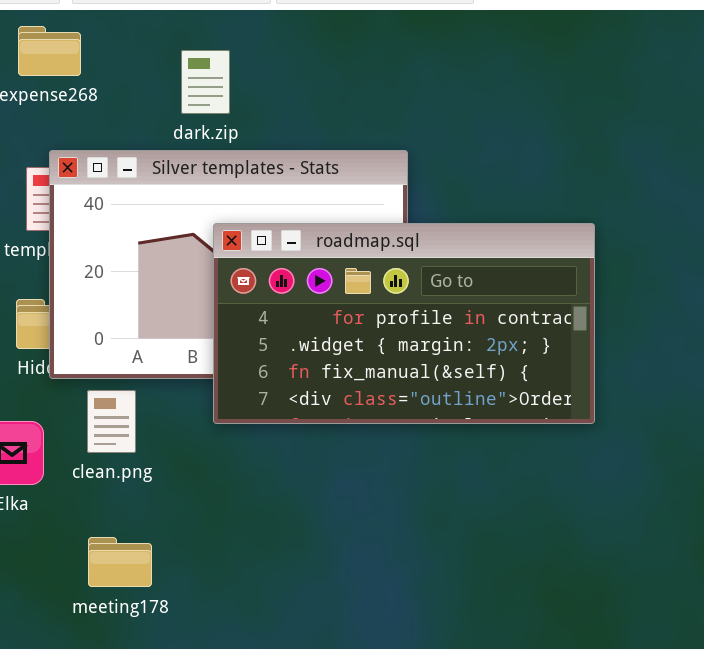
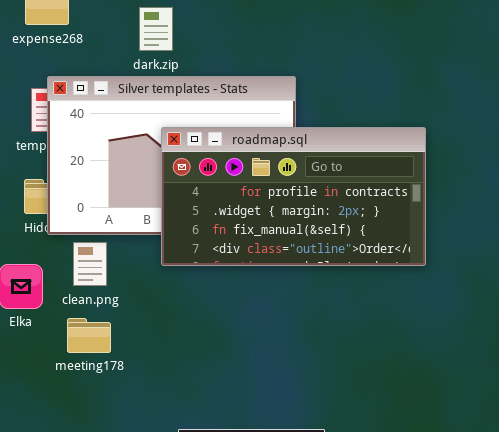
meeting178: [88,537,152,587] -> [67,318,111,353], moved

